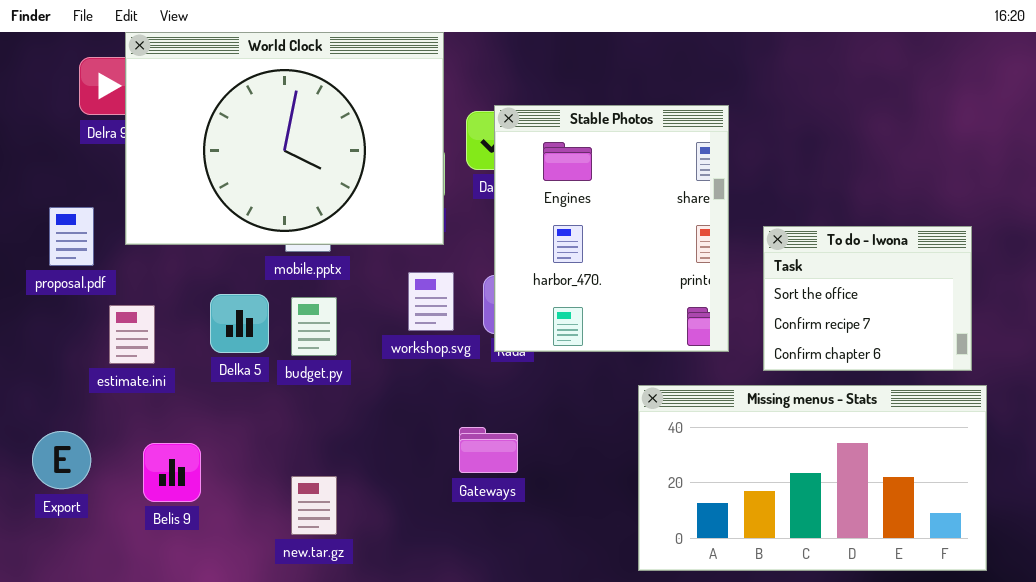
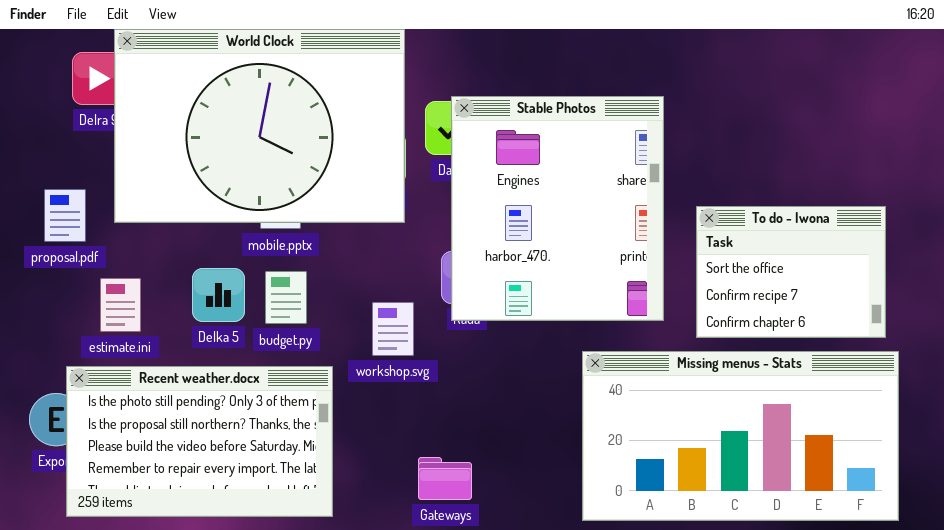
workshop.svg: [408,272,454,331] -> [372,302,414,356], moved
Recent weather.docx: none -> [66,366,333,517], opened
Gateways: [459,427,518,473] -> [418,457,472,500], moved

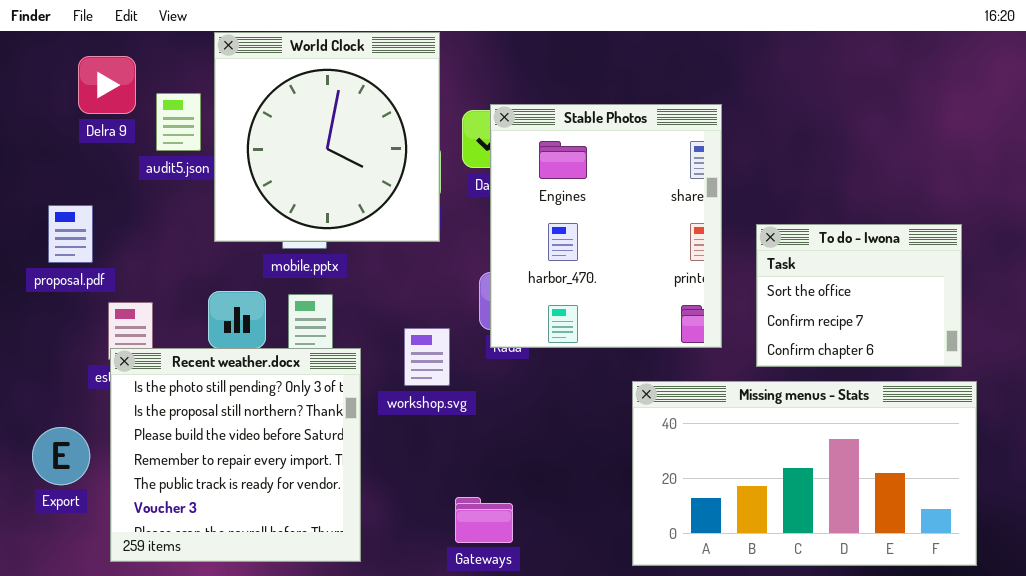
World Clock: [114,29,405,223] -> [214,32,440,242], resized
Recent weather.docx: [66,366,333,517] -> [110,348,361,562], resized

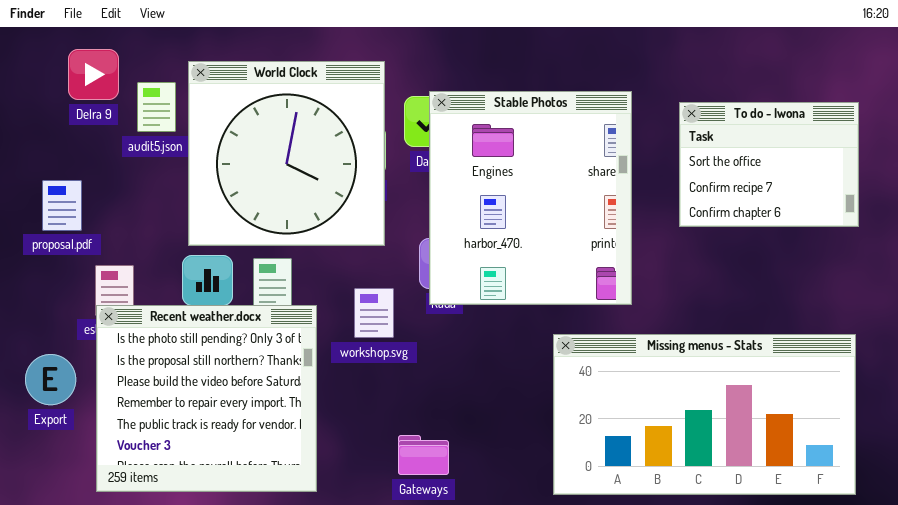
World Clock: [214,32,440,242] -> [188,61,385,246], moved
To do - Iwona: [756,224,962,367] -> [679,102,859,227], moved
Export: [32,427,90,485] -> [25,354,76,405], moved

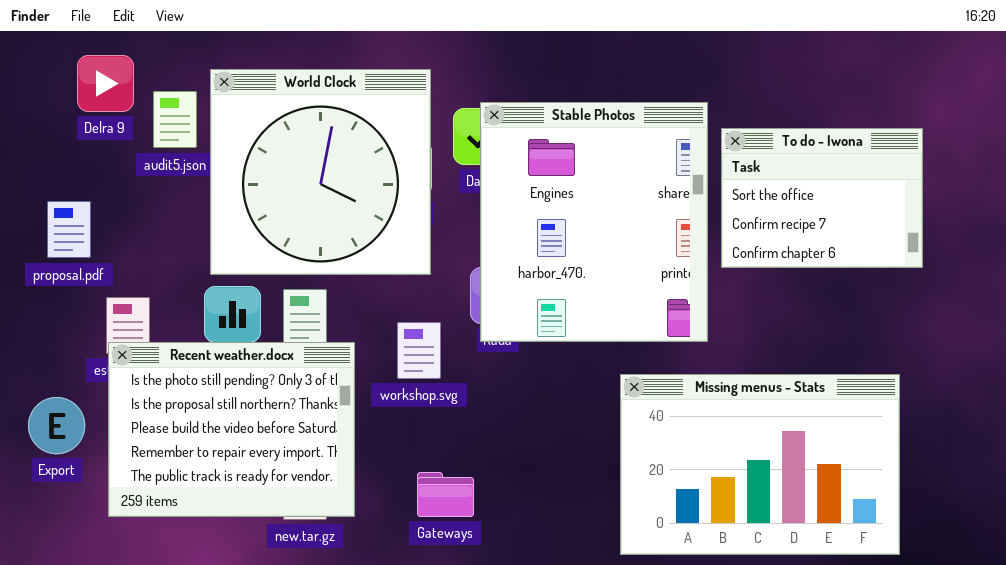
To do - Iwona: [679,102,859,227] -> [721,128,923,268], moved
Recent weather.docx: [96,305,317,492] -> [108,342,355,517], resized
Missing menus - Stats: [553,334,856,495] -> [620,374,900,555], resized
Gateways: [398,435,449,475] -> [417,472,474,517], moved

